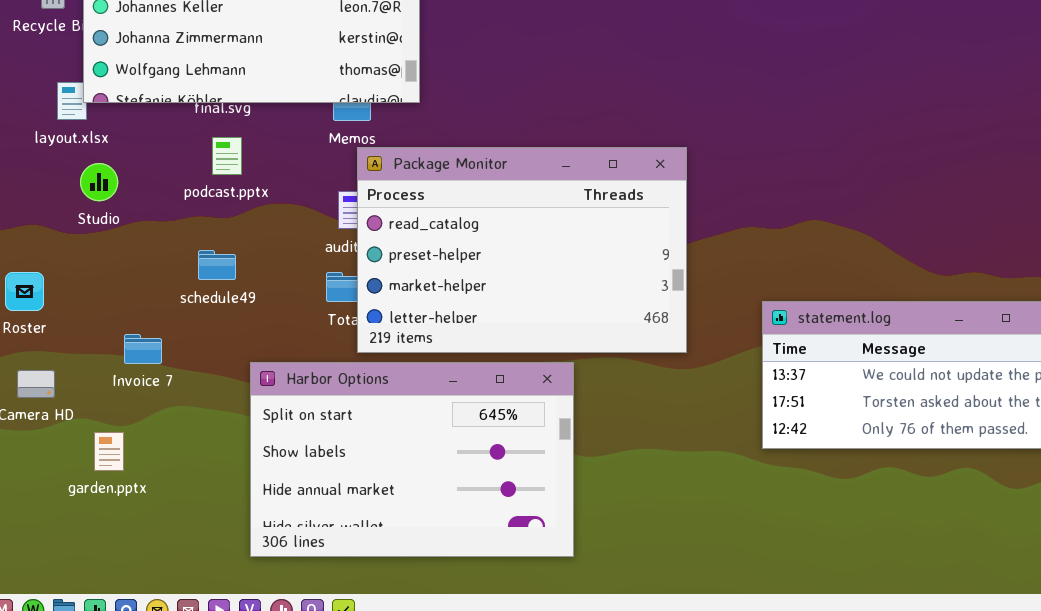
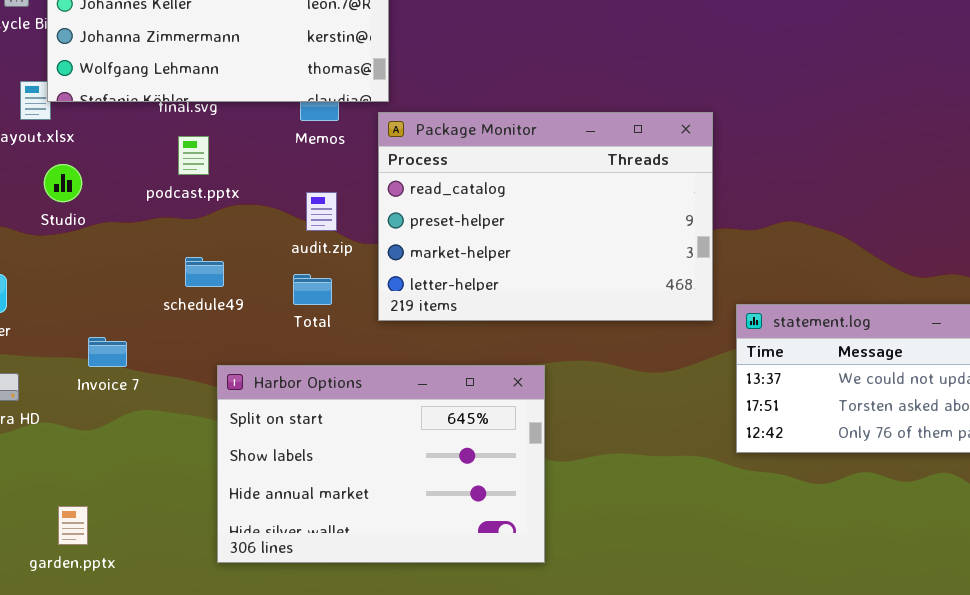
Package Monitor: [357,147,687,353] -> [378,112,713,321], moved
schedule49: [198,250,236,280] -> [185,257,224,287], moved
garden.pptx: [94,432,124,471] -> [58,506,88,545], moved

